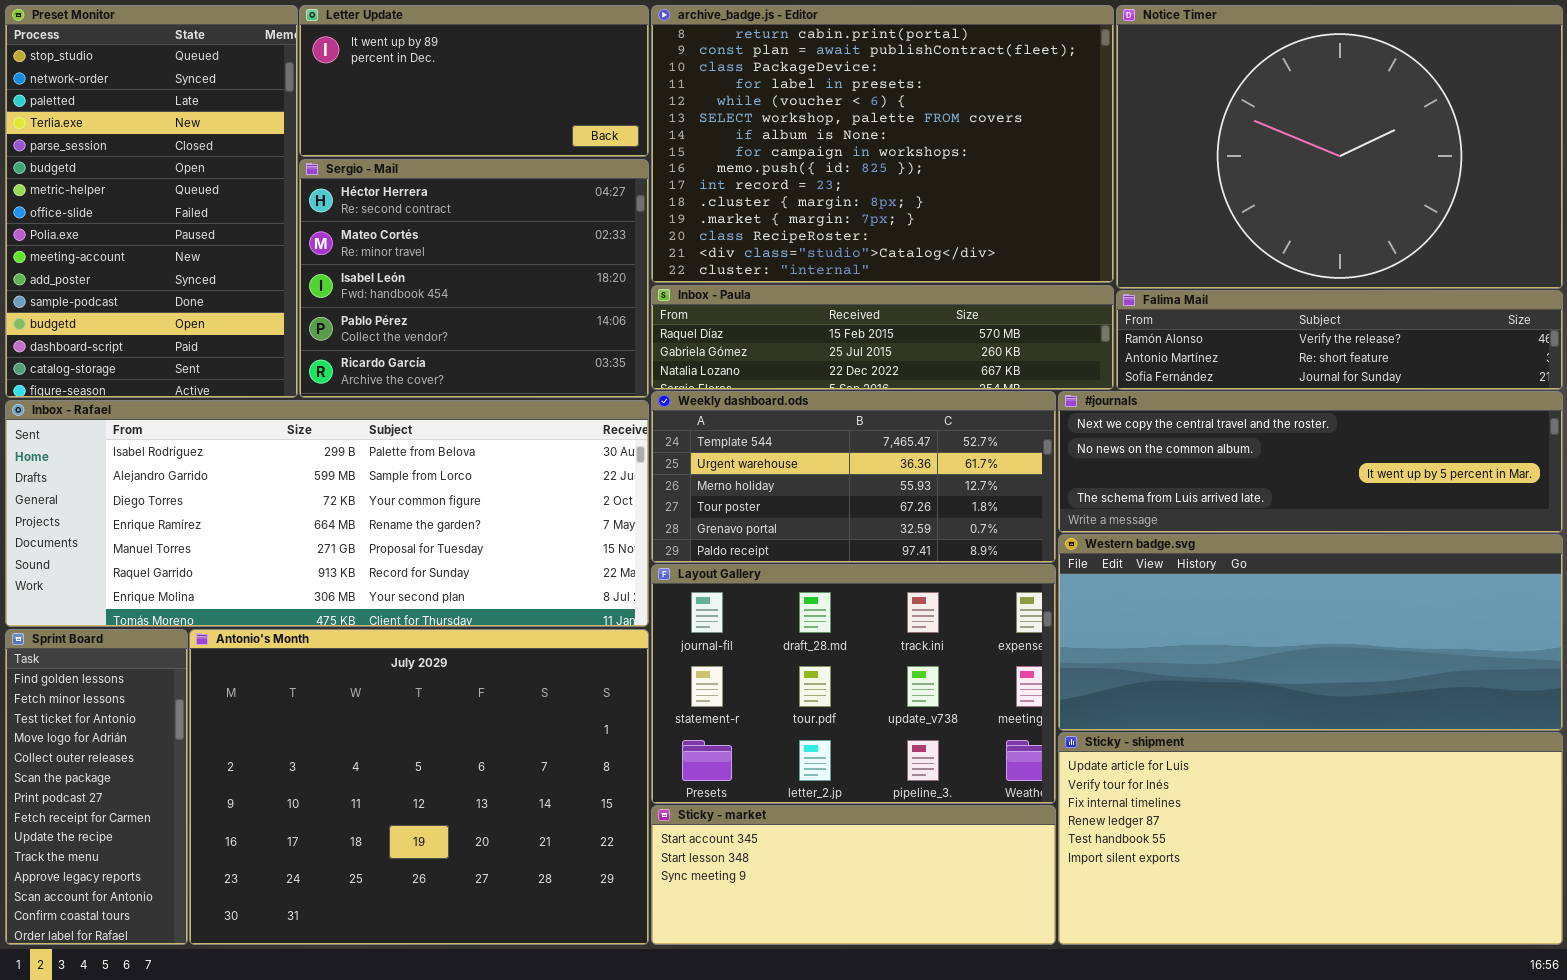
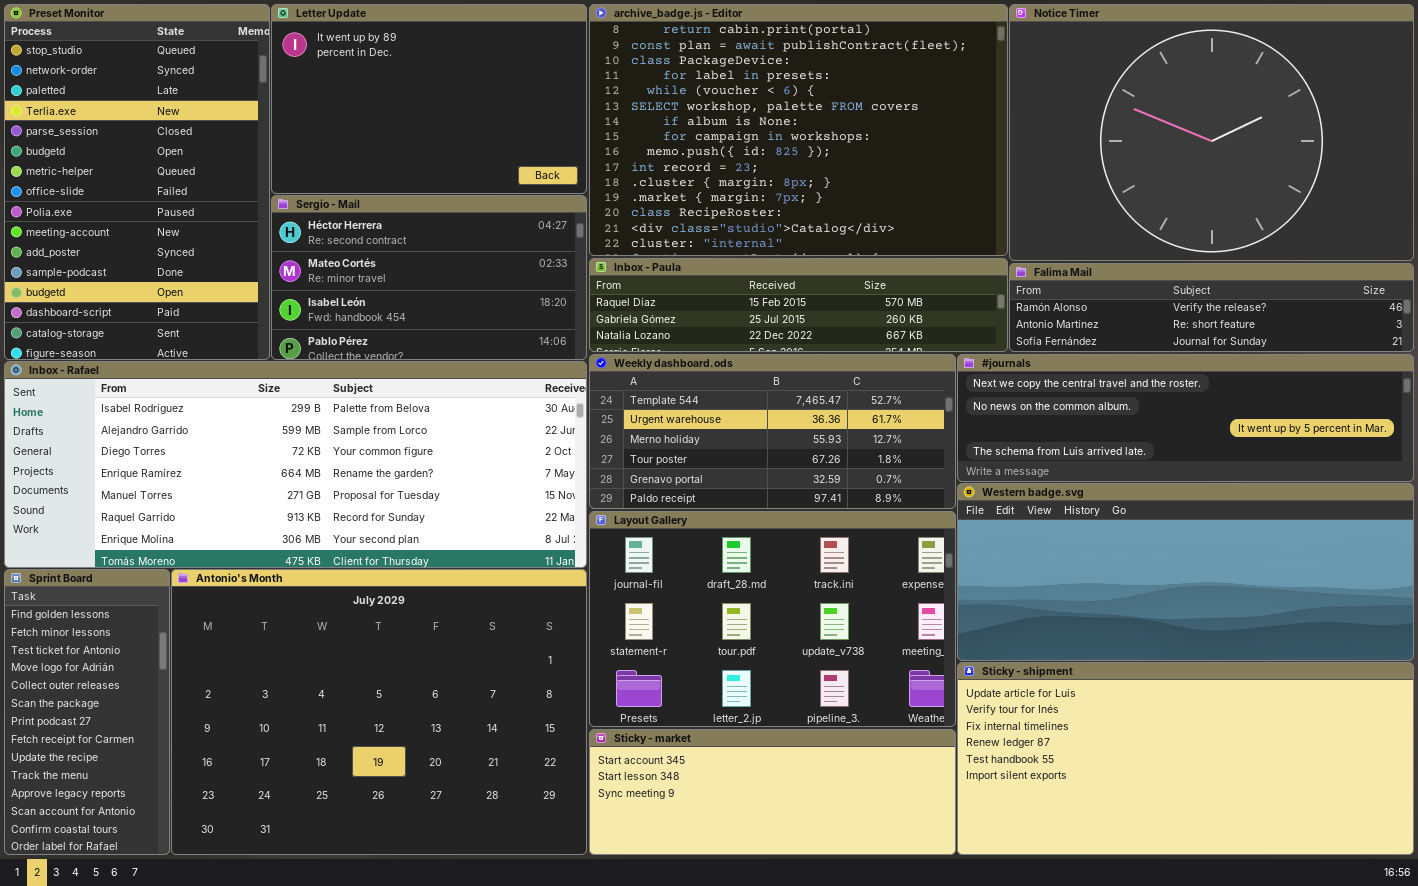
Letter Update: [299,5,649,157] -> [271,4,587,194], resized
Sergio - Mail: [299,159,649,398] -> [271,195,587,360], resized

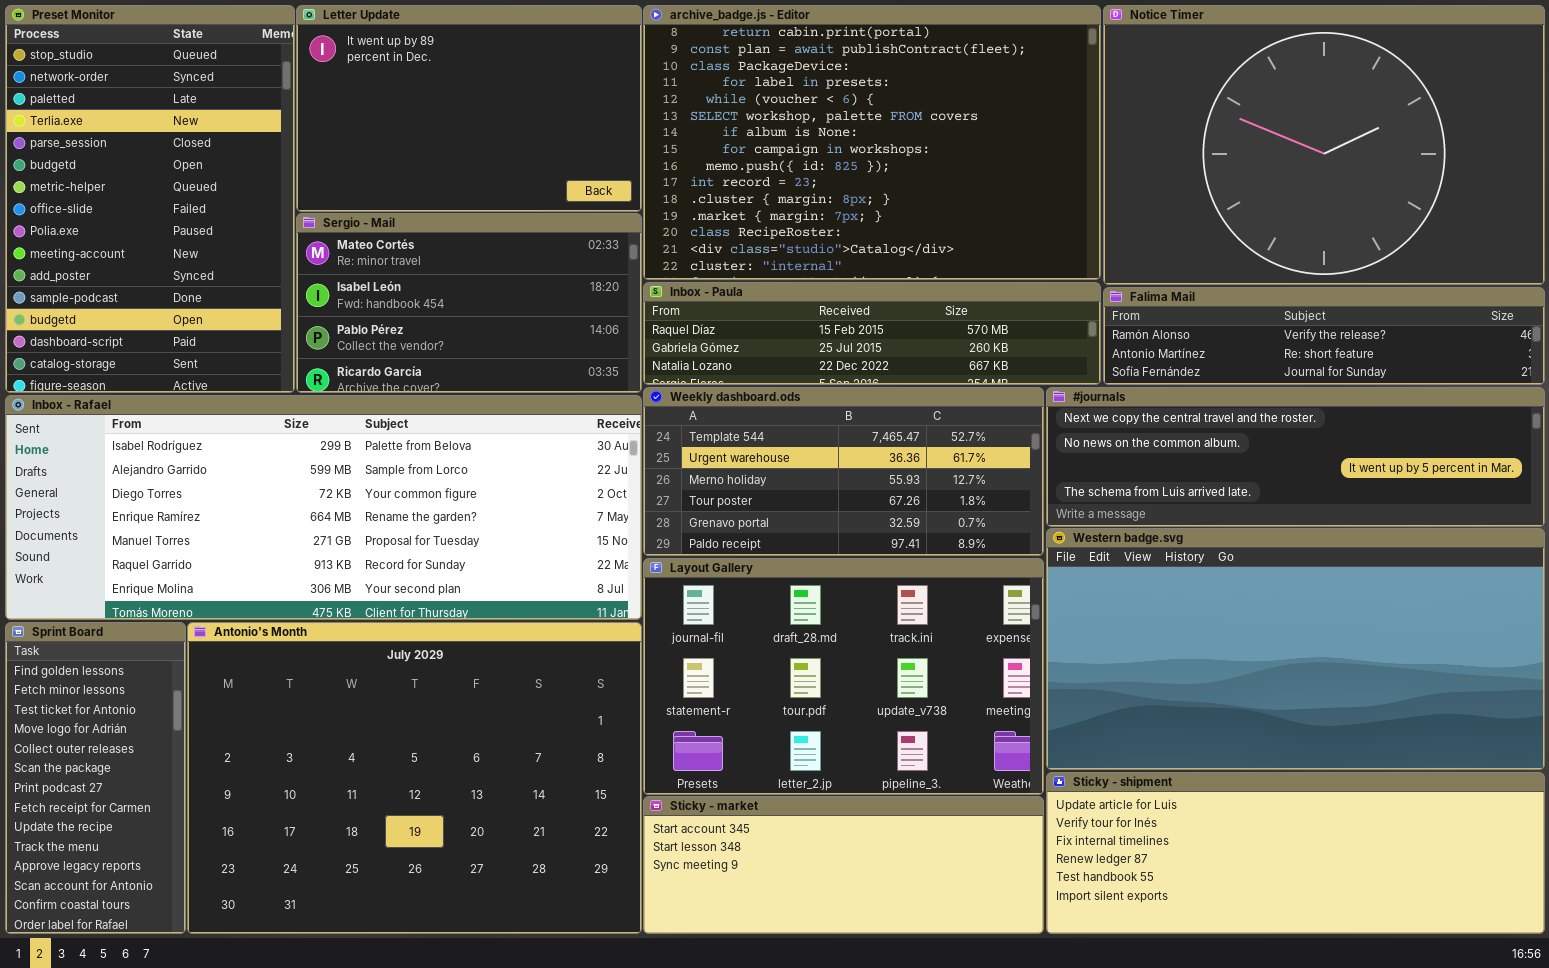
Sergio - Mail: [271,195,587,360] -> [296,213,642,393], scrolled down 1 row
Western badge.svg: [957,483,1414,661] -> [1046,528,1545,770], resized
Sticky - shipment: [957,662,1414,855] -> [1046,772,1545,934], resized

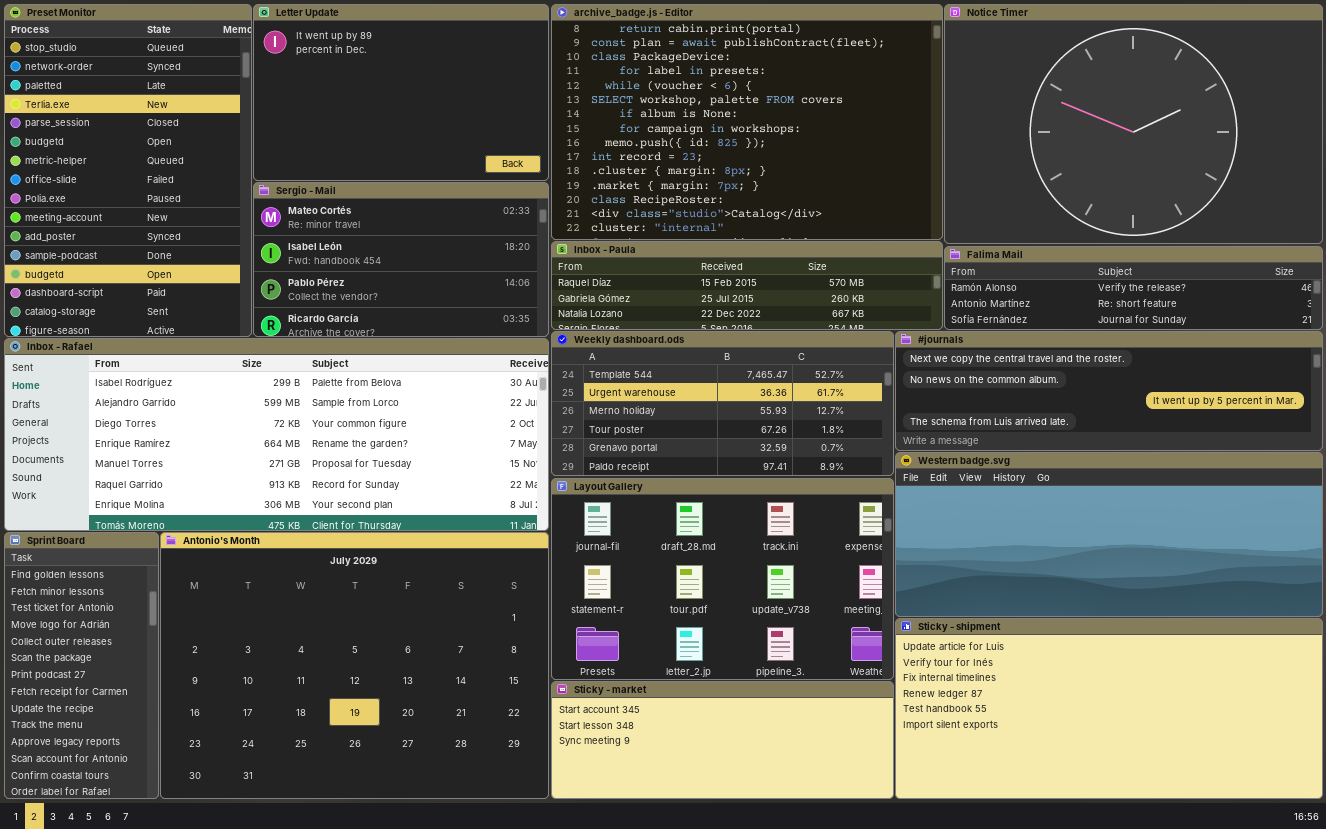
Western badge.svg: [1046,528,1545,770] -> [895,452,1323,617], resized
Sticky - shipment: [1046,772,1545,934] -> [895,618,1323,799], resized

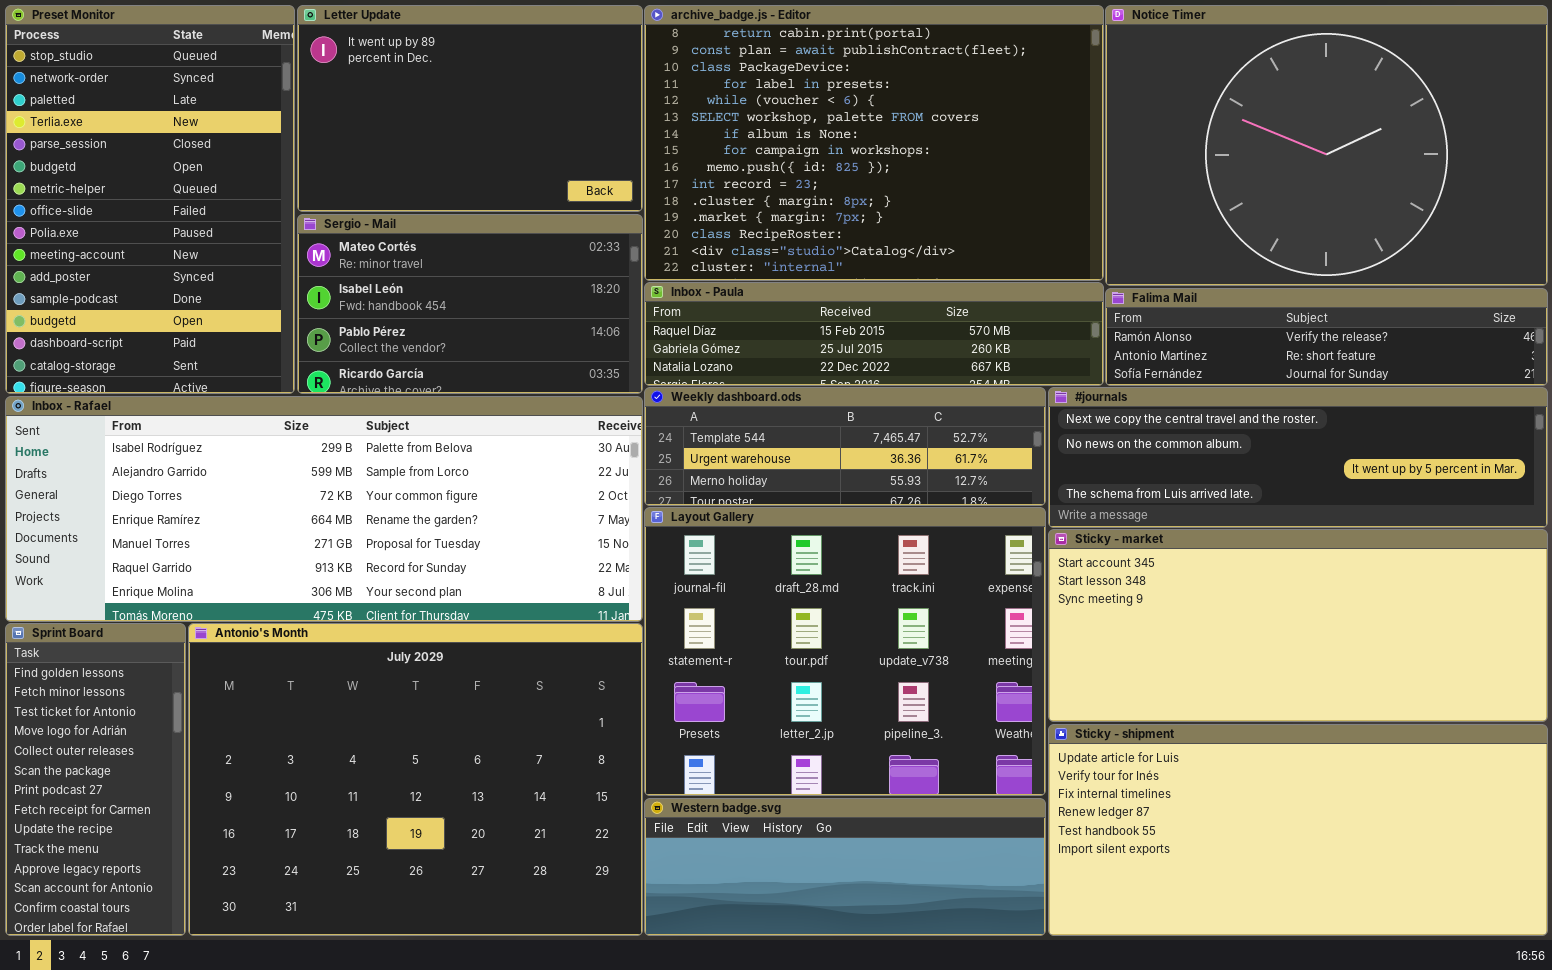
Weekly dashboard.ods: [551,331,894,476] -> [644,387,1046,506], resized
Western badge.svg: [895,452,1323,617] -> [644,798,1046,936], moved, resized
Layout Gallery: [551,478,894,680] -> [644,507,1046,796], resized
Sticky - market: [551,681,894,799] -> [1048,529,1548,722], moved, resized

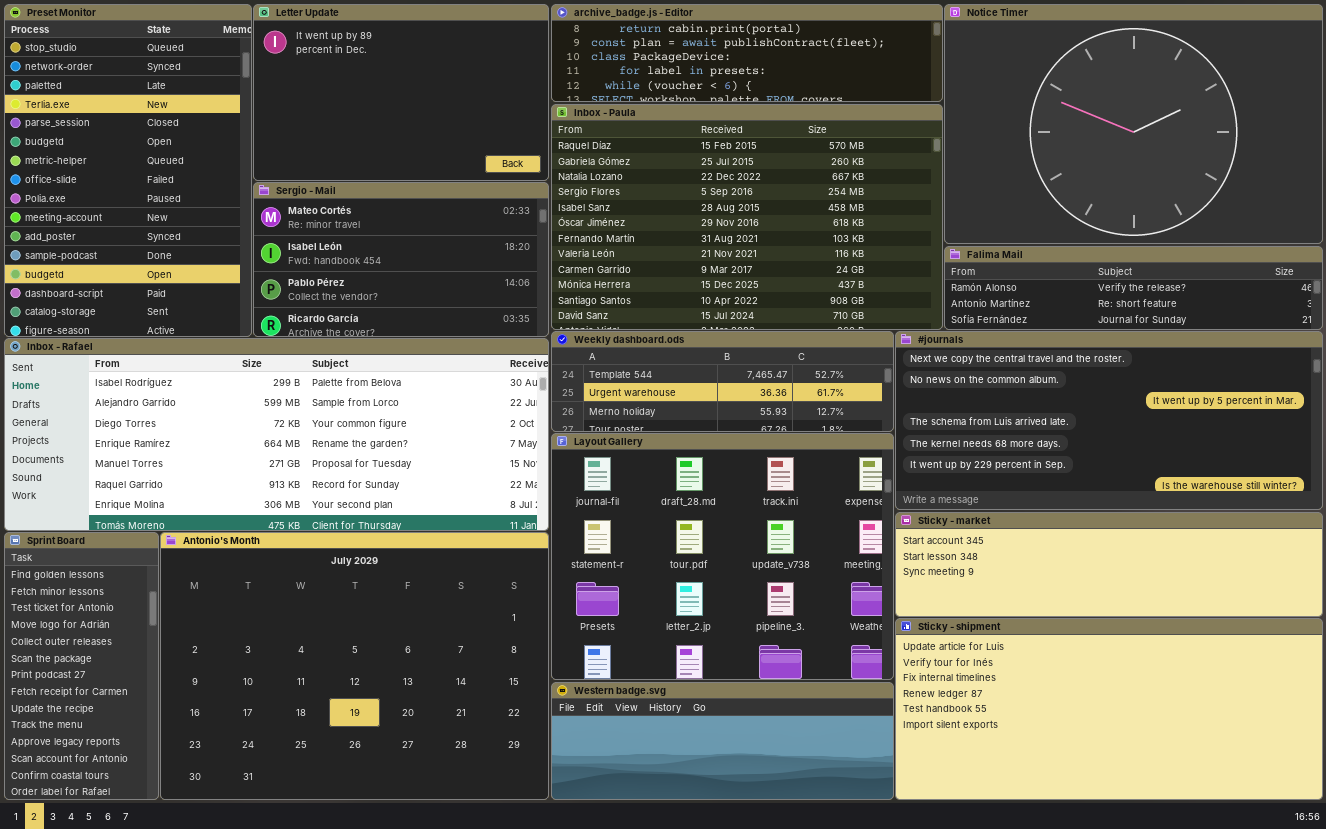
archive_badge.js - Editor: [644,5,1104,281] -> [551,4,943,102], resized
Inbox - Paula: [644,282,1104,386] -> [551,104,943,330], resized
#journals: [1048,387,1548,528] -> [895,331,1323,510], resized
Sticky - market: [1048,529,1548,722] -> [895,512,1323,617], resized

